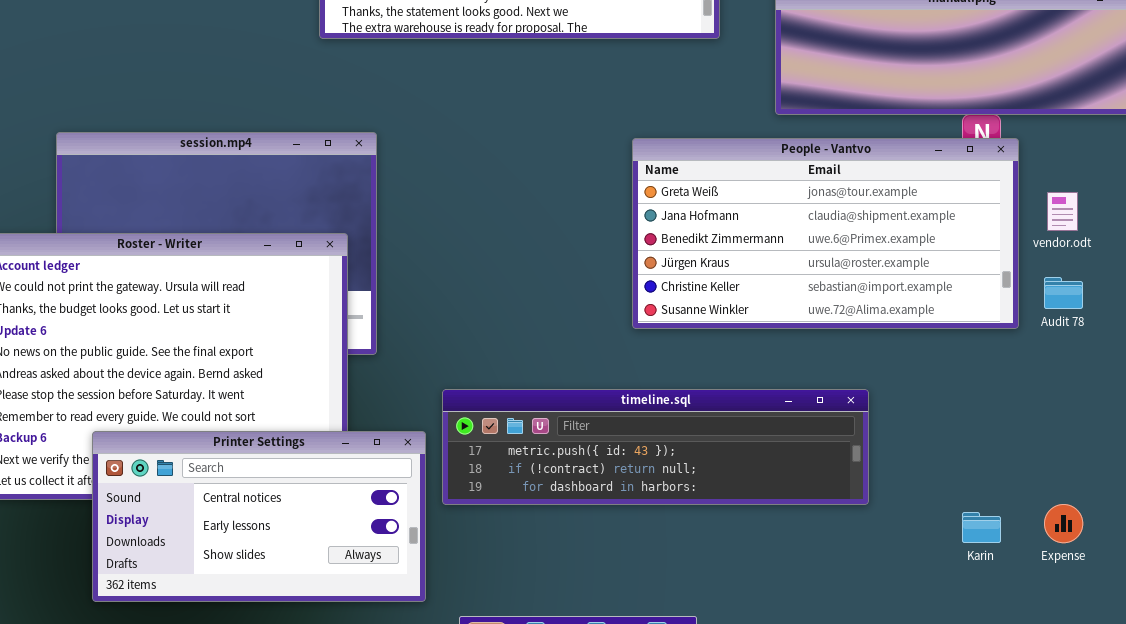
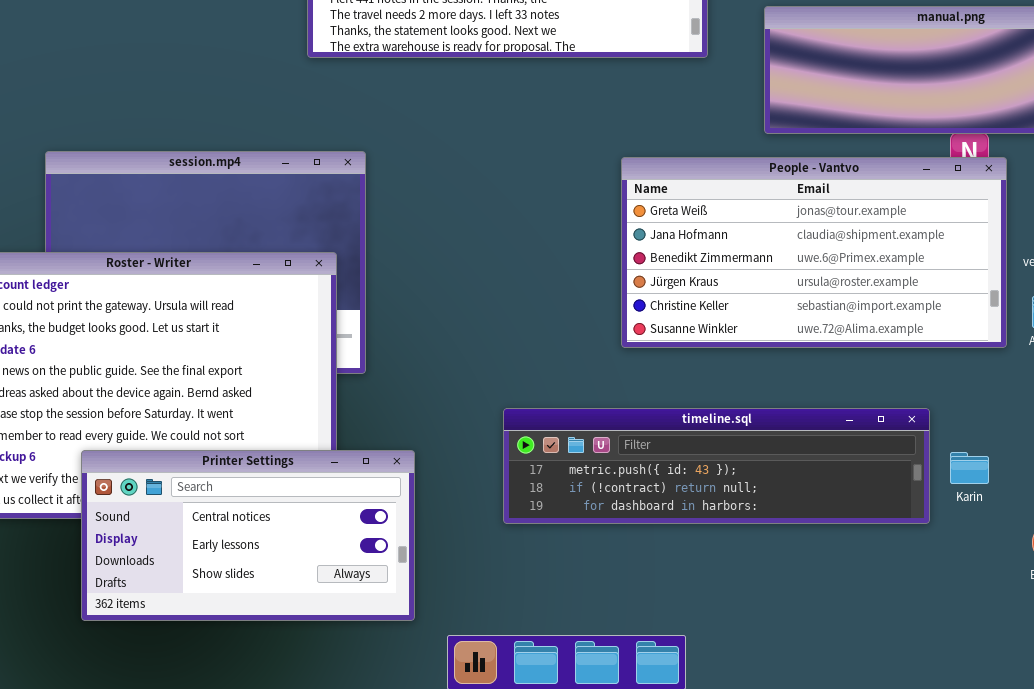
timeline.sql: [442,389,869,505] -> [503,408,930,524], moved
Karin: [962,512,1001,543] -> [950,452,989,484], moved

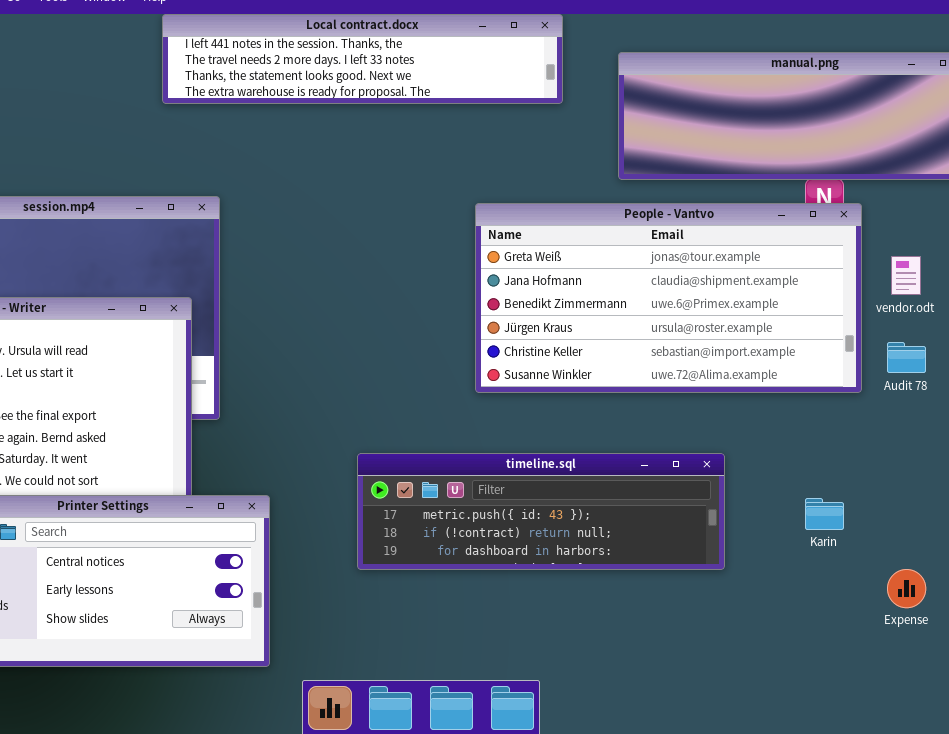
timeline.sql: [503,408,930,524] -> [357,453,725,570], resized

